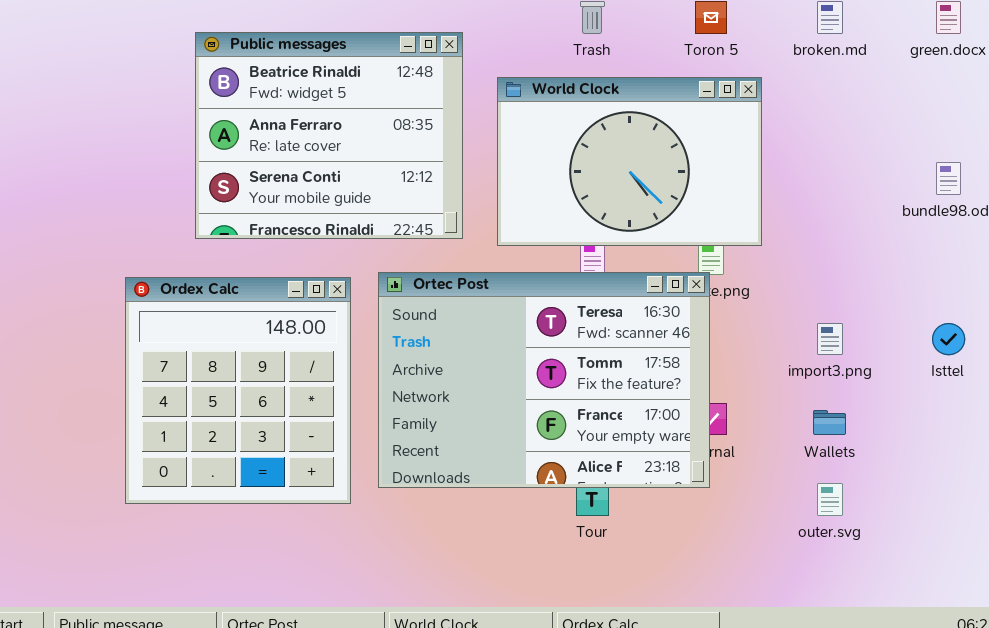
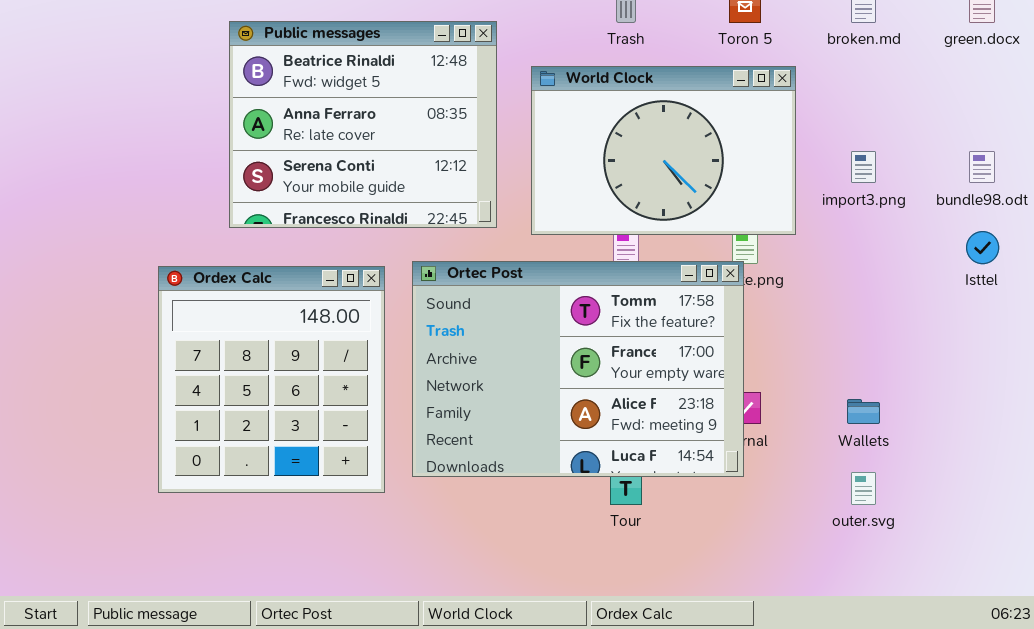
Ortec Post: [378,272,710,488] -> [412,261,744,477], scrolled down 1 row
import3.png: [817,323,843,355] -> [851,151,876,183], moved
Isttel: [932,323,965,355] -> [966,231,999,264], moved

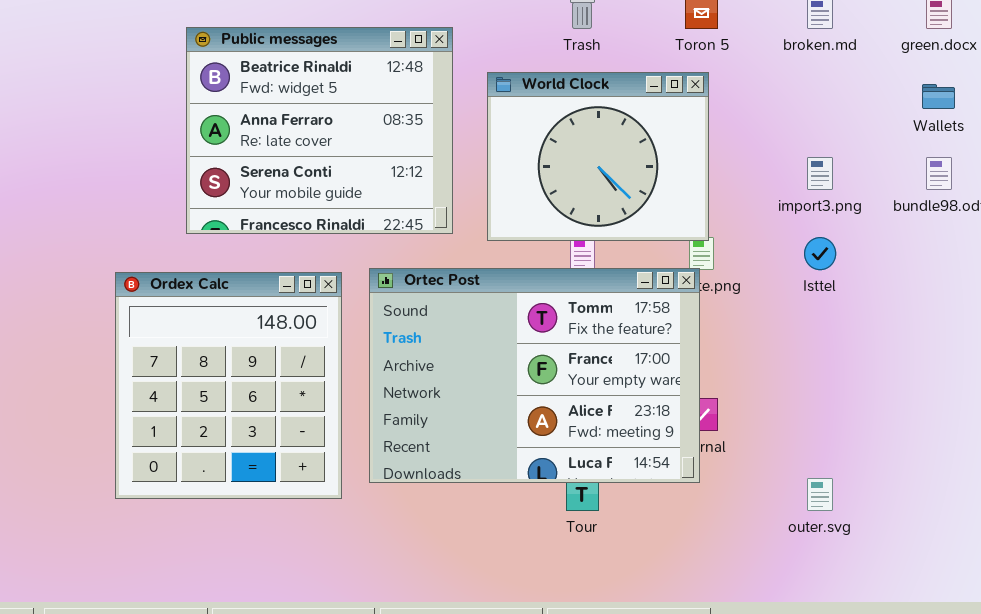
World Clock: [531,66,796,235] -> [487,72,709,241], resized
Isttel: [966,231,999,264] -> [804,237,836,270], moved
Wallets: [847,399,880,424] -> [922,84,955,109], moved

